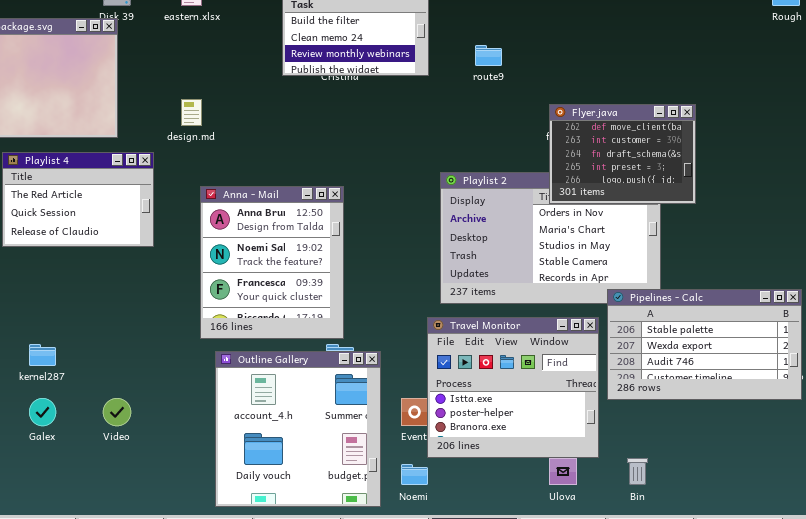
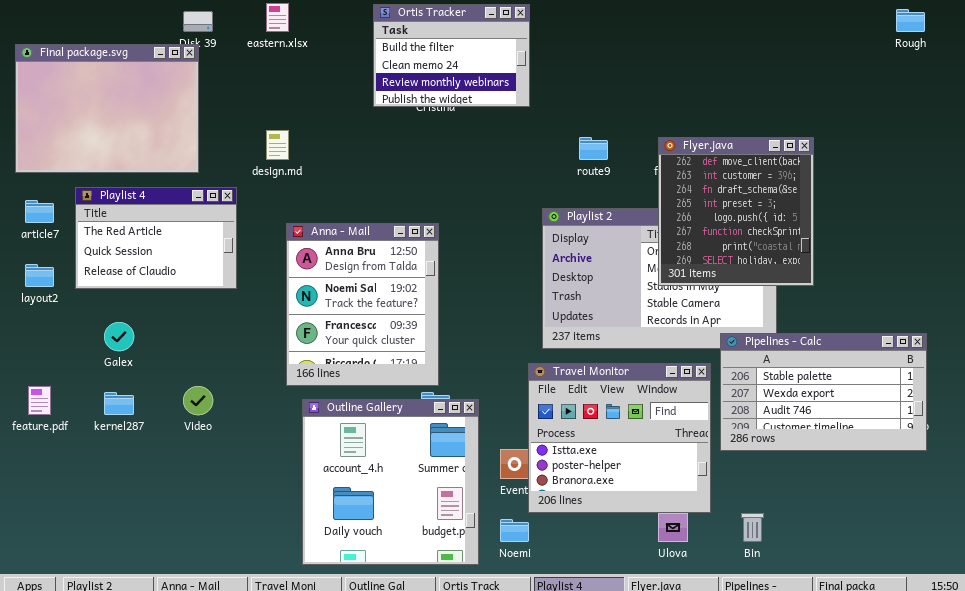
route9: [475,45,502,66] -> [579,137,608,160], moved
Flyer.java: [549,104,696,204] -> [658,137,814,286], resized
Galex: [29,398,56,426] -> [104,322,134,351], moved
Video: [103,398,131,426] -> [183,386,213,415], moved

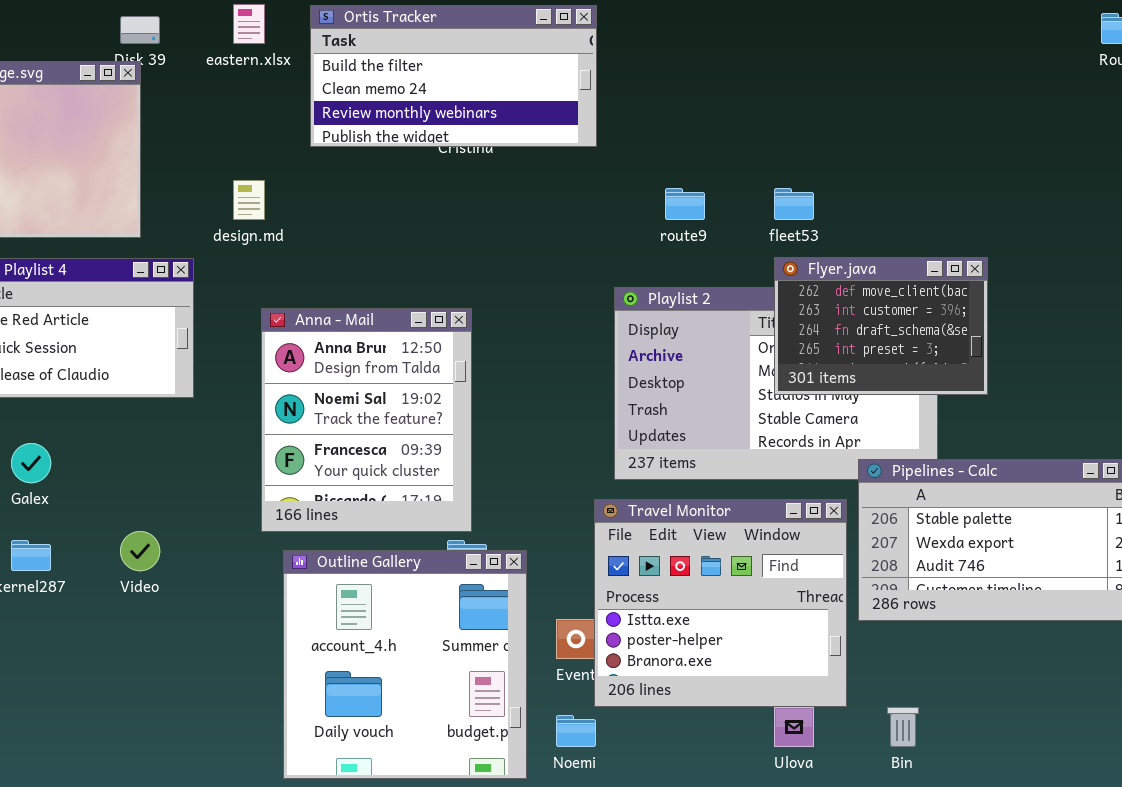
Ortis Tracker: [373,4,530,107] -> [310,5,597,147], resized
Flyer.java: [658,137,814,286] -> [774,257,988,395], resized

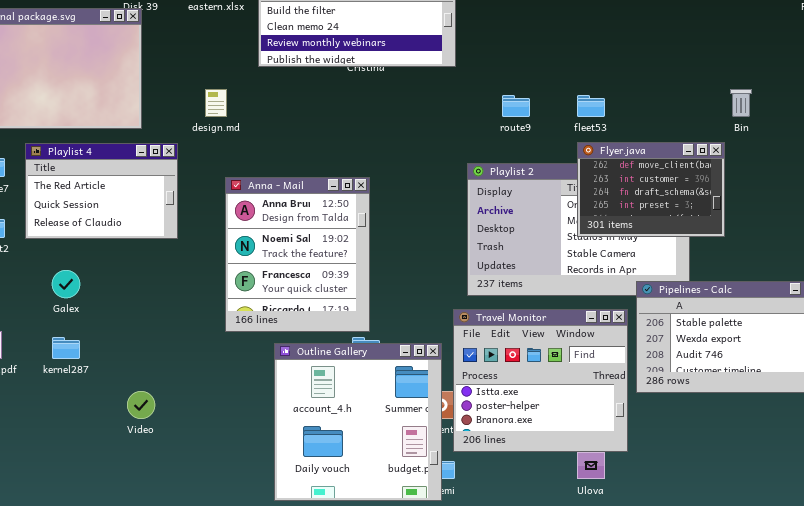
Video: [120,531,160,571] -> [127,391,155,419], moved
Outline Gallery: [283,550,527,779] -> [274,343,442,501], moved
Bin: [887,707,919,747] -> [730,89,752,117], moved

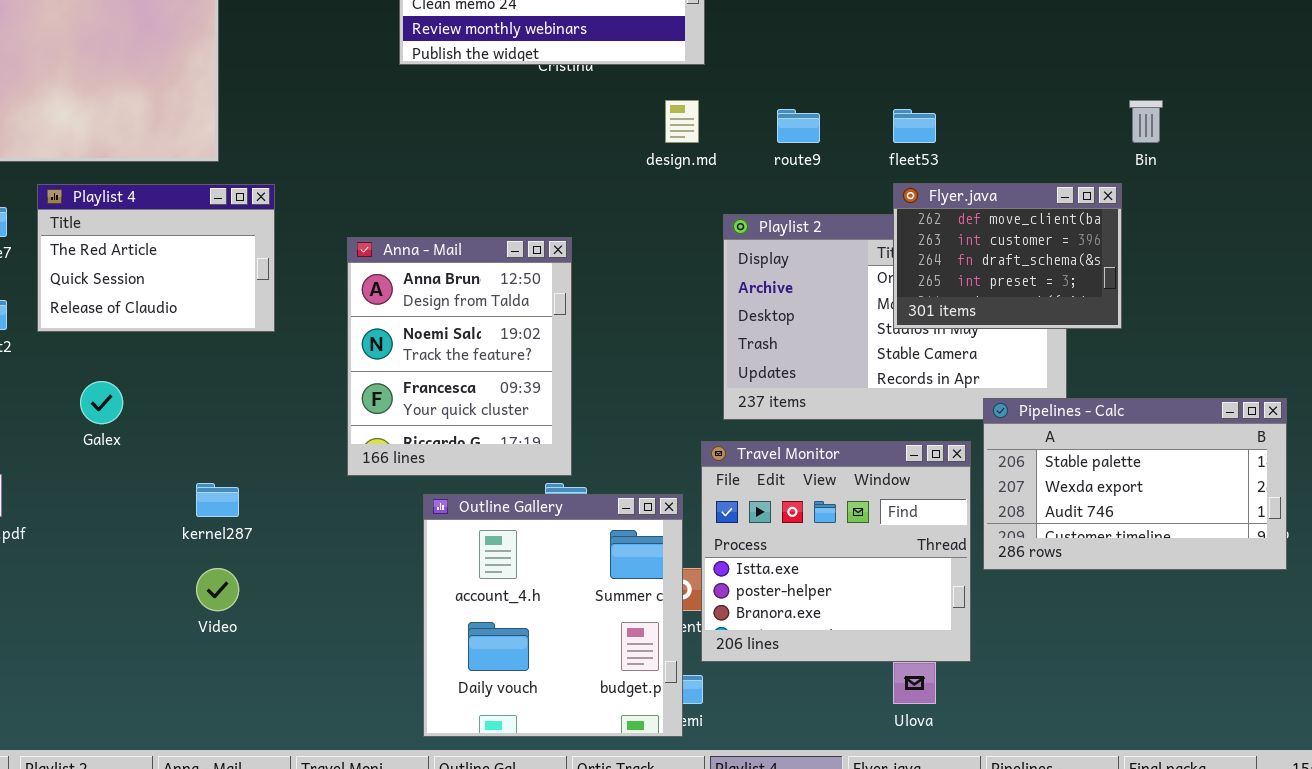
design.md: [205,89,227,117] -> [665,100,699,143], moved
kernel287: [52,337,80,359] -> [196,483,239,517], moved

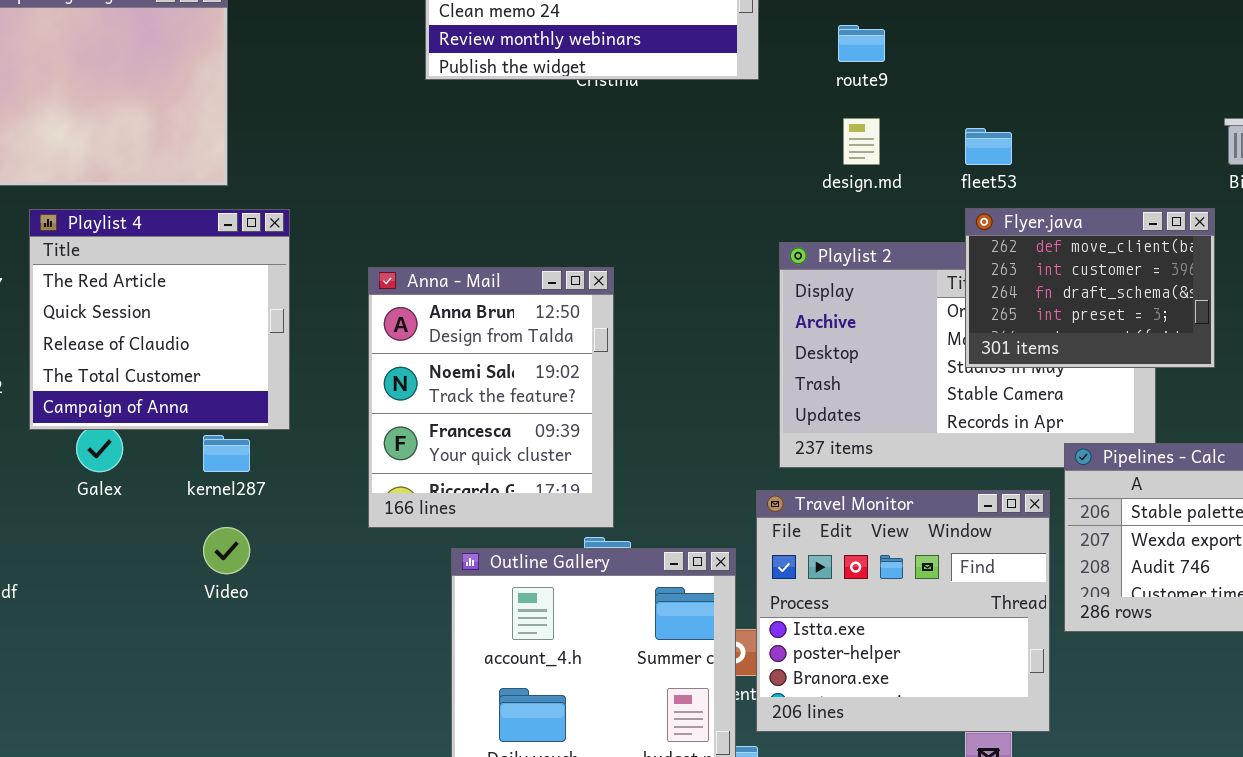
design.md: [665,100,699,143] -> [843,118,880,165], moved
route9: [777,109,820,143] -> [838,25,885,62], moved
Playlist 4: [37,184,275,332] -> [29,209,290,430], resized
kernel287: [196,483,239,517] -> [203,435,250,472], moved
Video: [196,568,239,611] -> [203,527,250,574], moved

